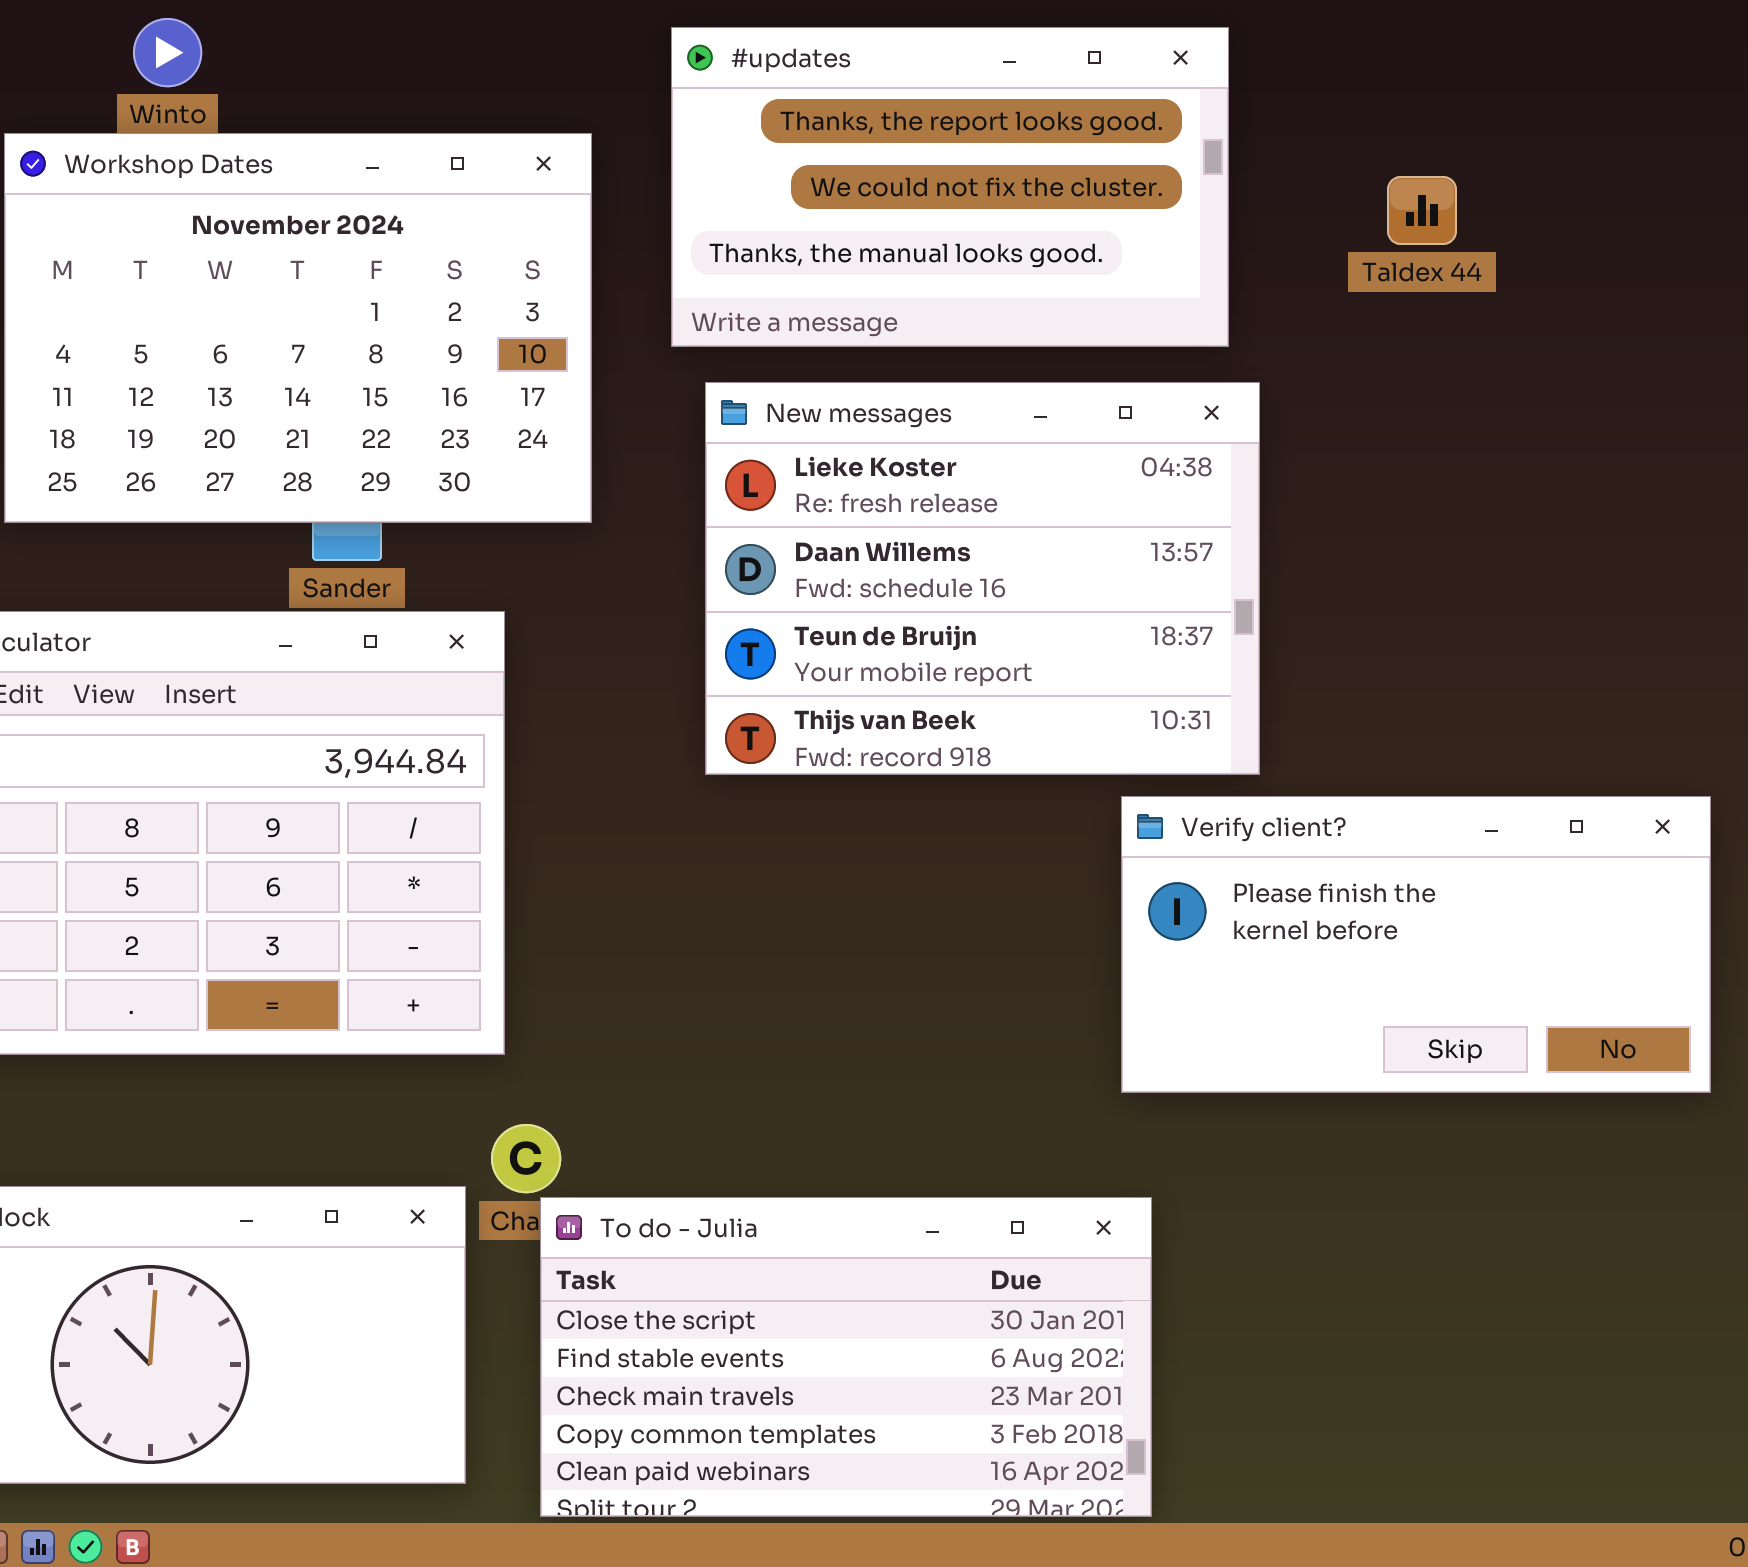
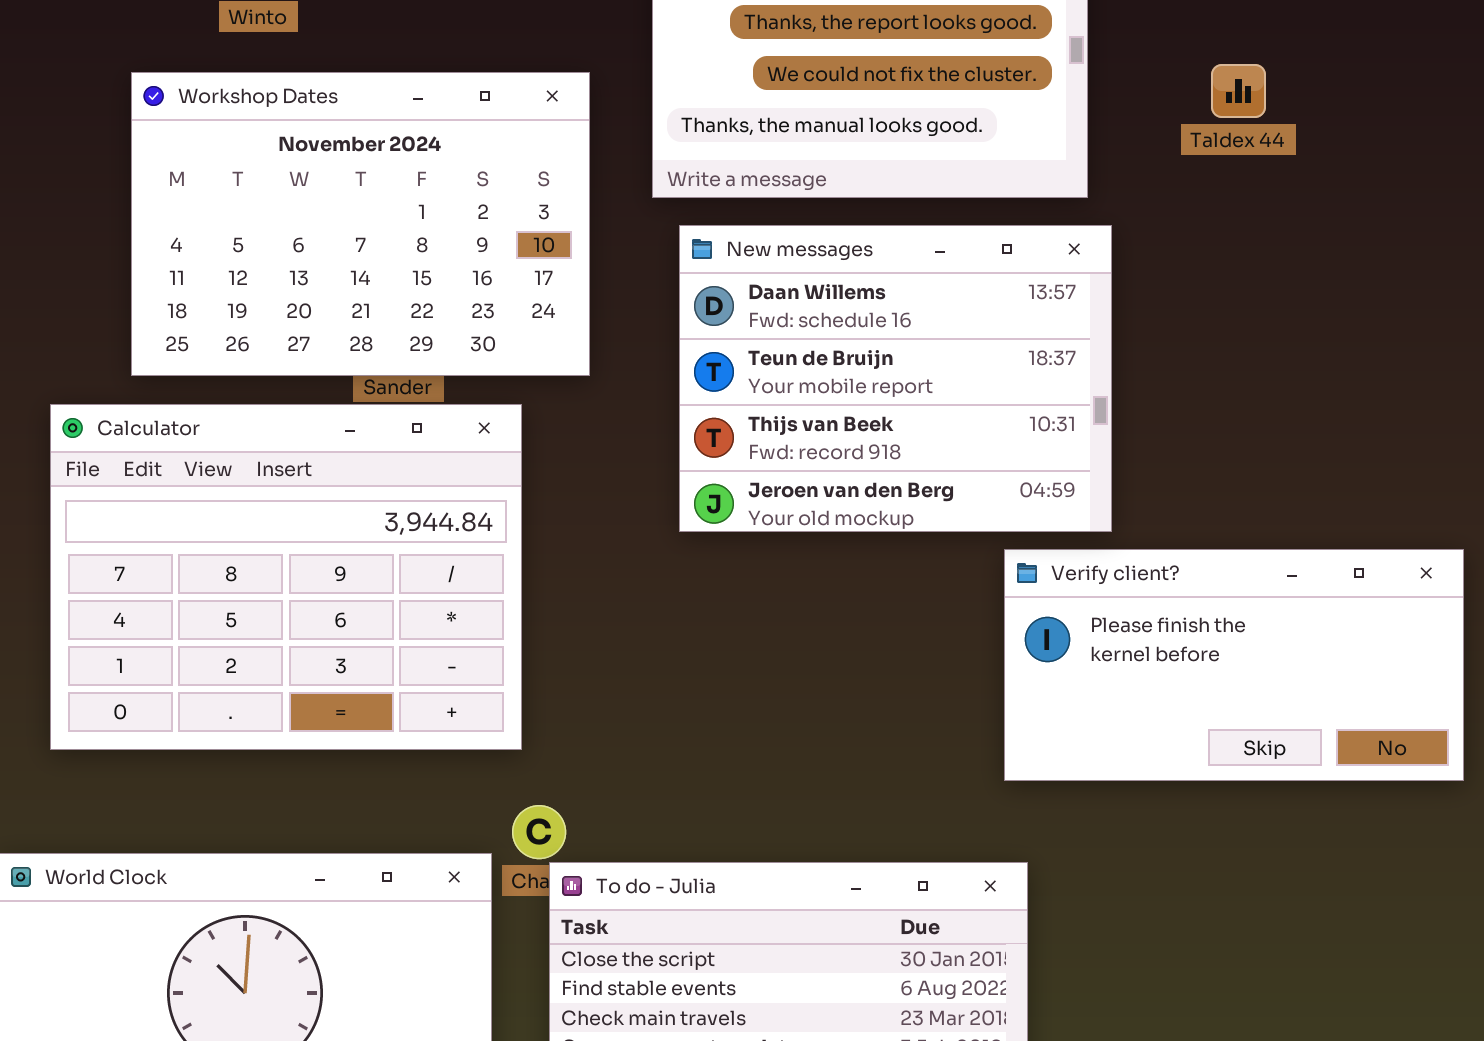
Workshop Dates: [4,133,592,523] -> [131,72,590,376], moved
New messages: [705,382,1260,775] -> [679,225,1112,532], scrolled down 1 row

